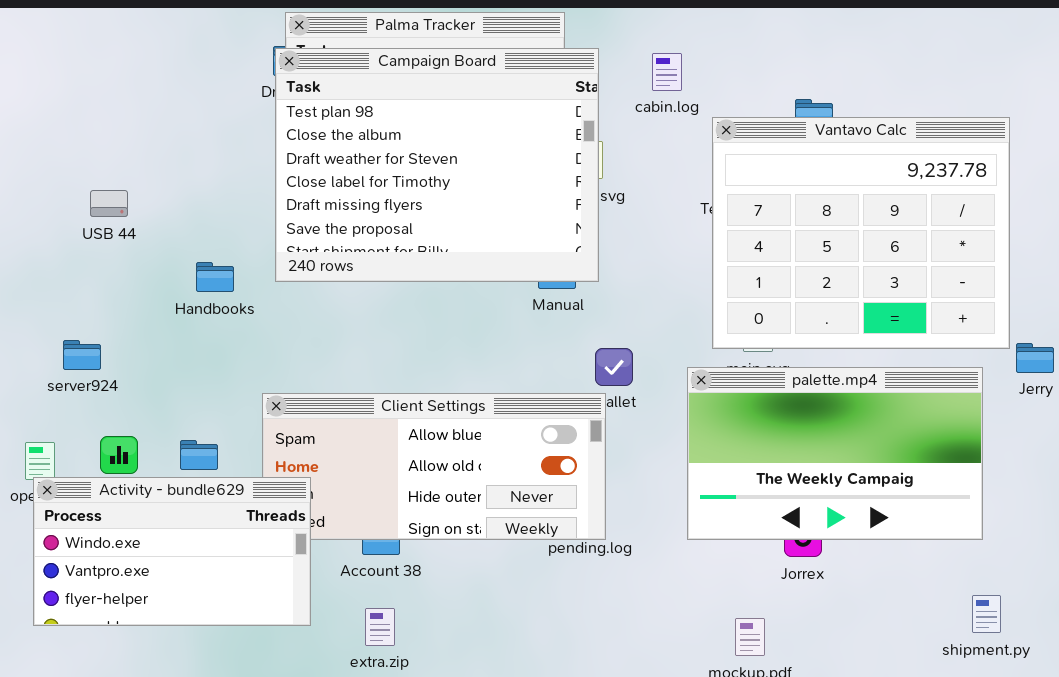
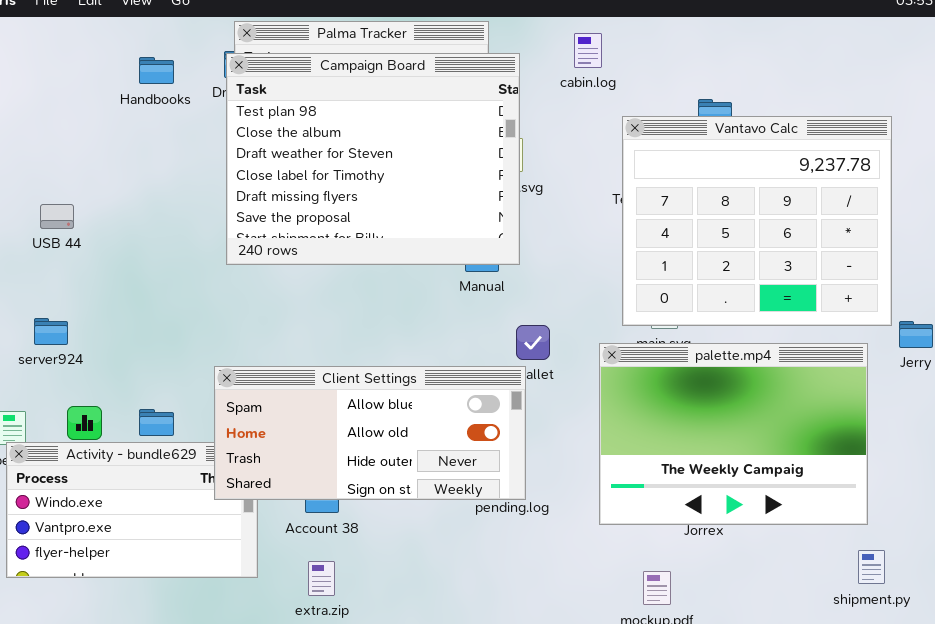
cabin.log: [652,53,682,91] -> [574,33,602,68], moved
USB 44: [90,190,128,217] -> [40,204,74,229], moved
Handbooks: [196,262,234,292] -> [139,57,174,84], moved
palette.mp4: [687,367,983,540] -> [599,343,868,525], resized
Client Settings: [262,393,606,540] -> [214,366,526,500], raised

